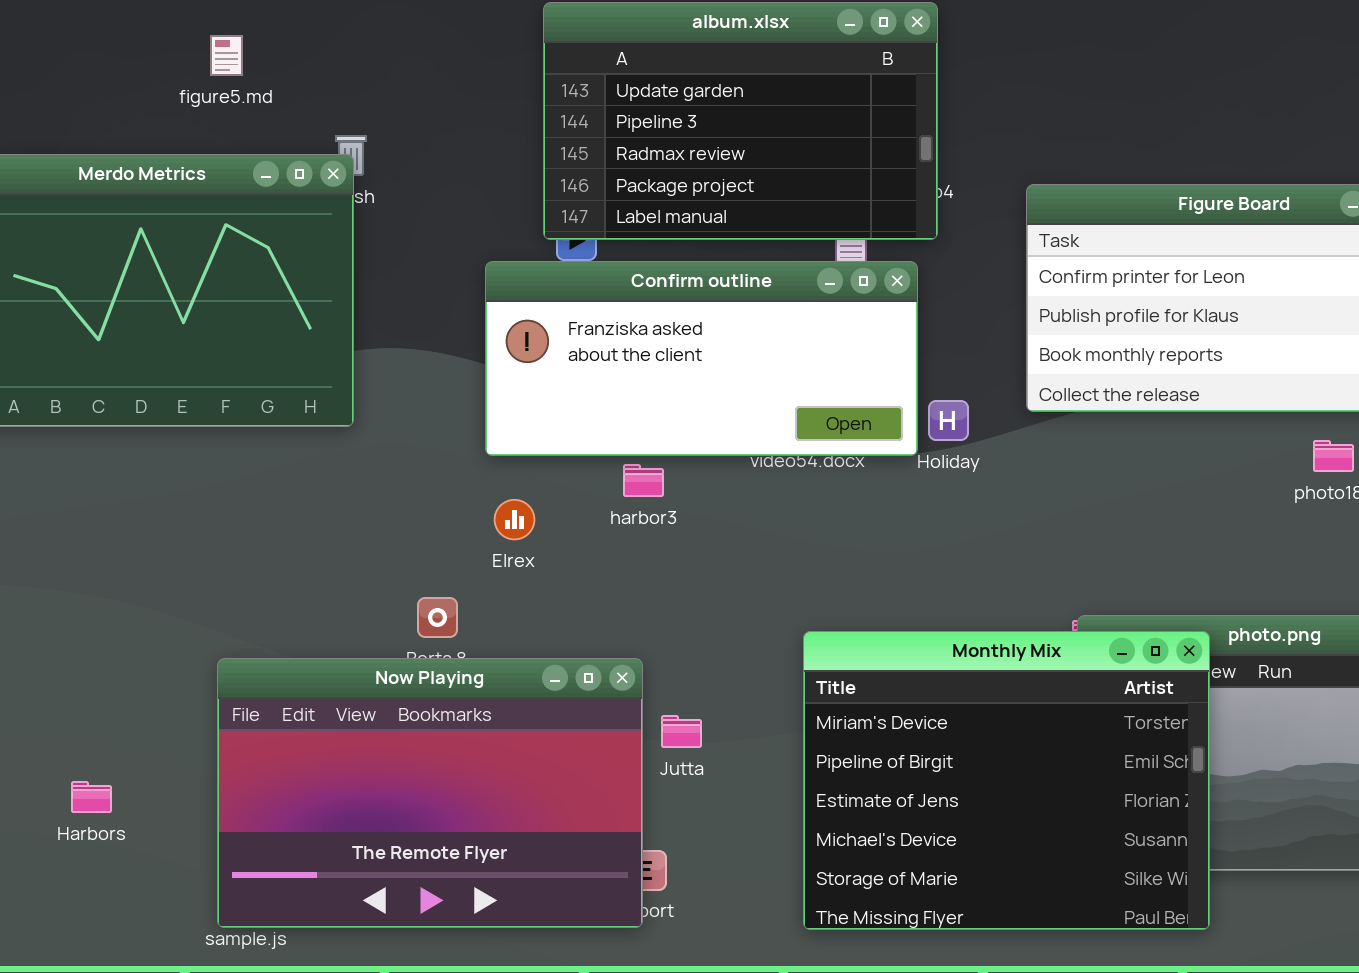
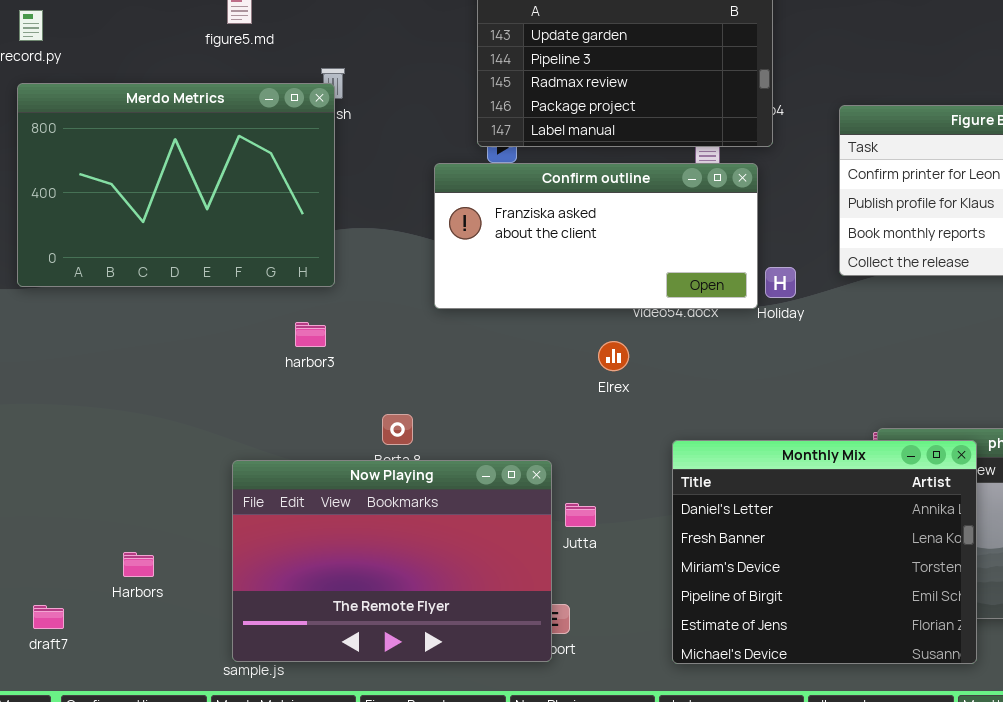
harbor3: [623,464,664,497] -> [295,322,326,347], moved
Elrex: [494,499,535,540] -> [598,341,629,371], moved
Monthly Mix: [803,631,1210,930] -> [672,440,977,664], scrolled up 2 rows

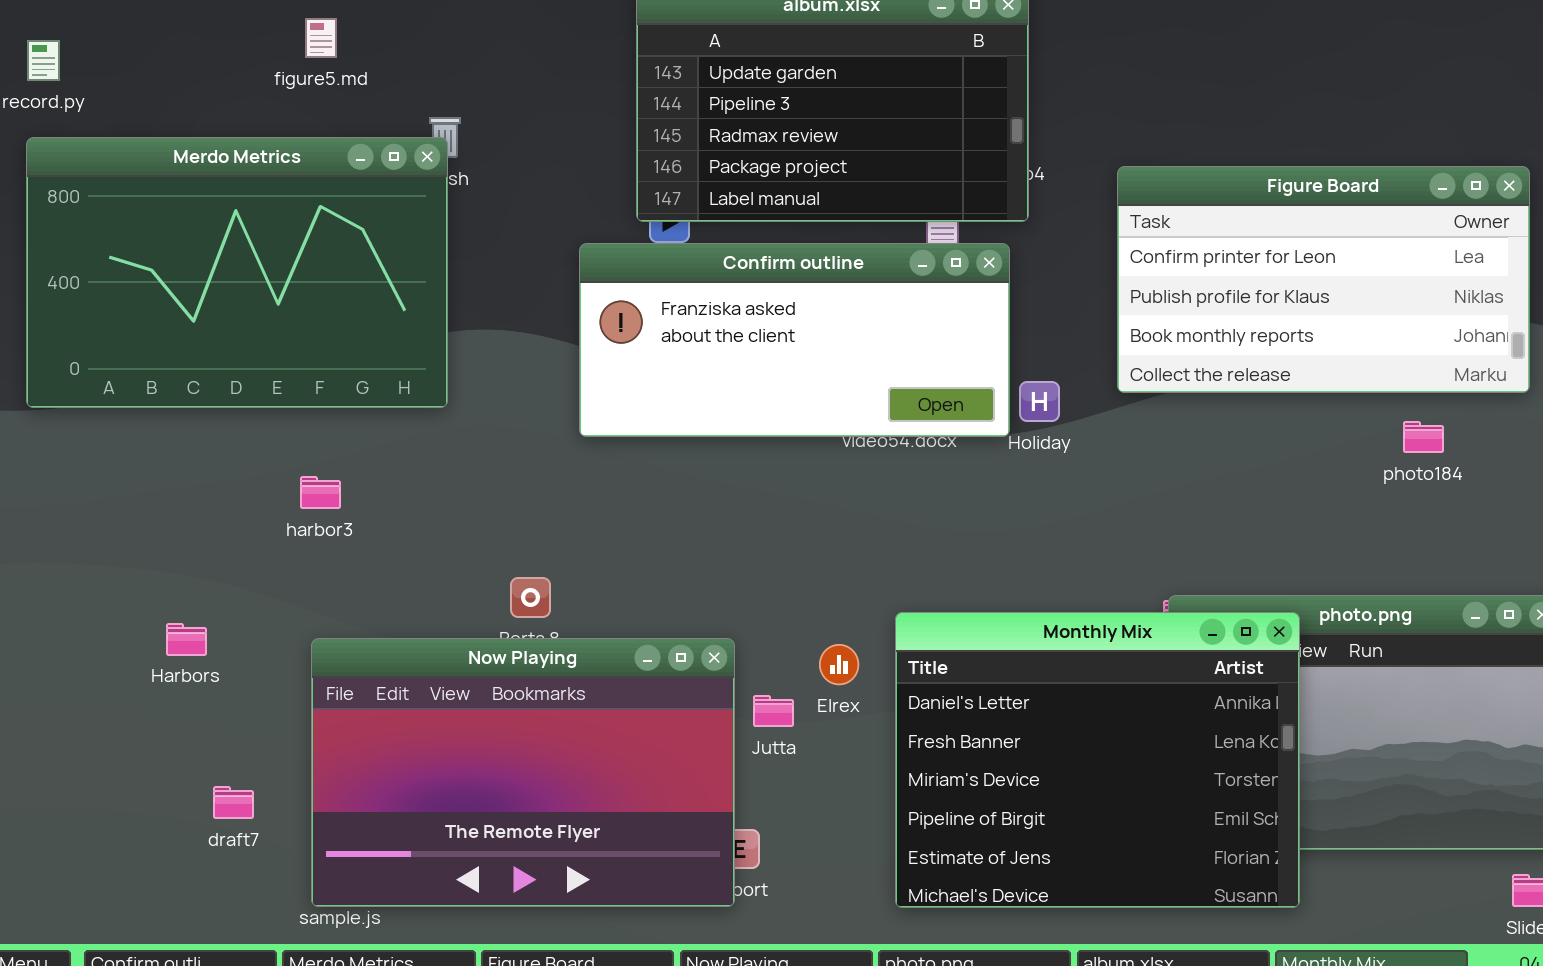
harbor3: [295,322,326,347] -> [300,476,341,509], moved
Elrex: [598,341,629,371] -> [819,644,859,685], moved
Harbors: [123,552,154,577] -> [166,623,207,656], moved
draft7: [33,605,64,629] -> [213,786,254,819], moved

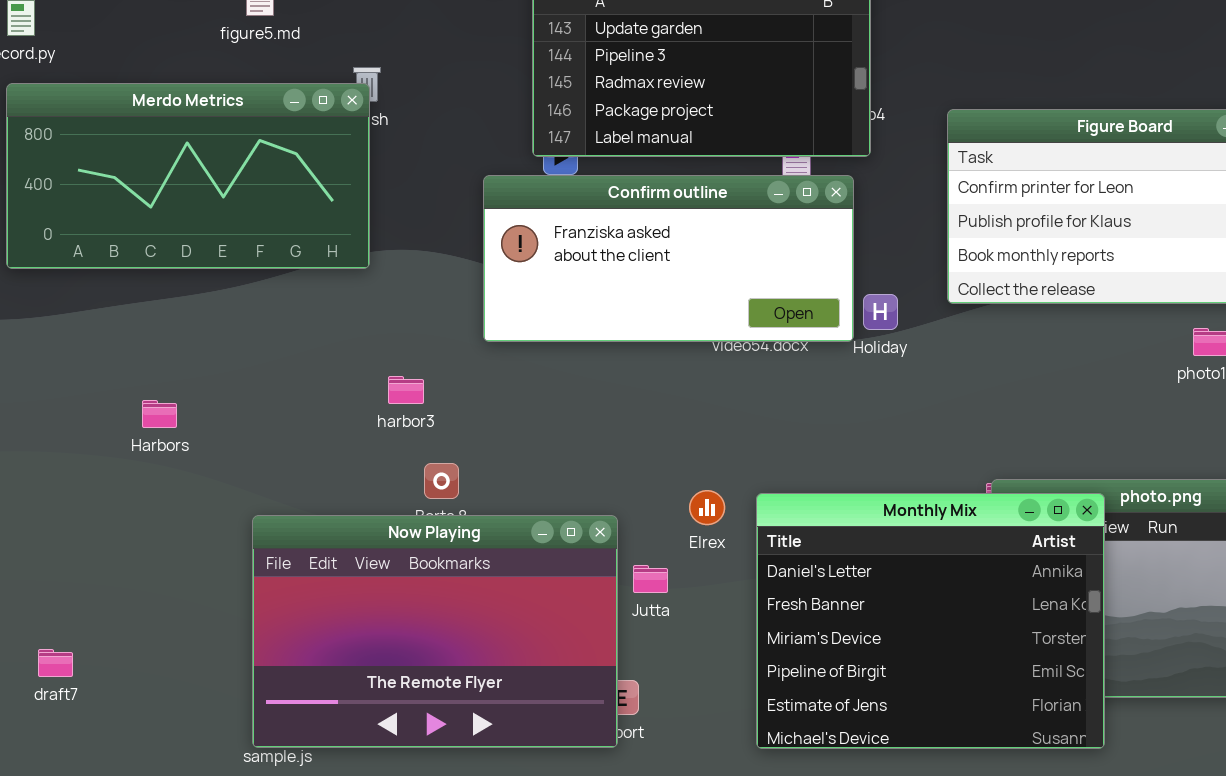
Merdo Metrics: [26,137,448,408] -> [6,83,370,269], resized
harbor3: [300,476,341,509] -> [388,376,424,404], moved
Harbors: [166,623,207,656] -> [142,400,177,428], moved
Elrex: [819,644,859,685] -> [689,490,725,525], moved
draft7: [213,786,254,819] -> [38,649,73,677], moved

